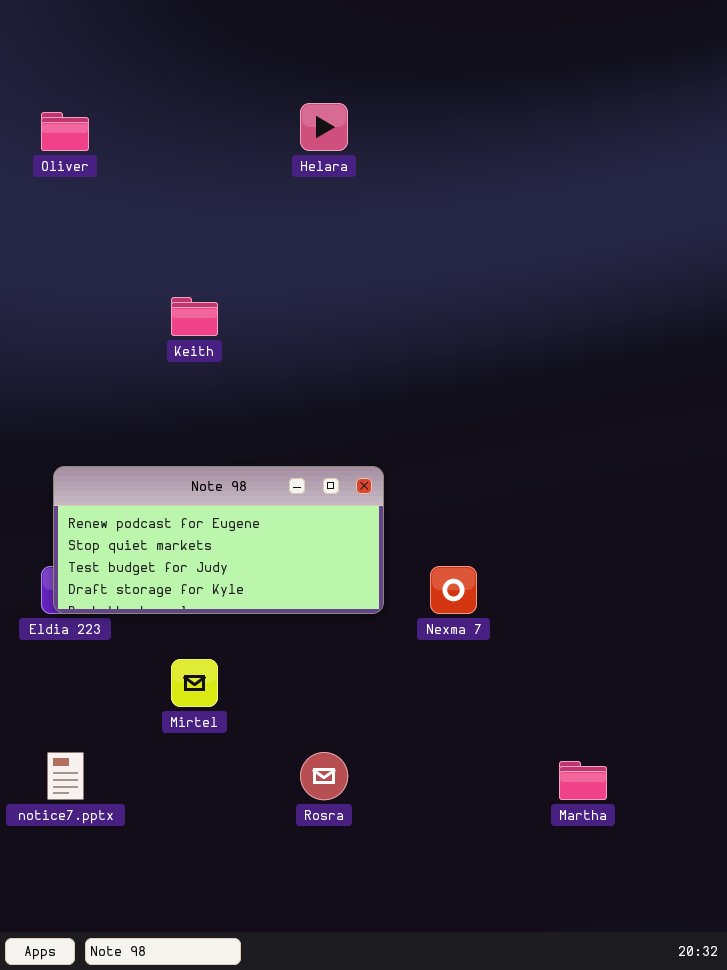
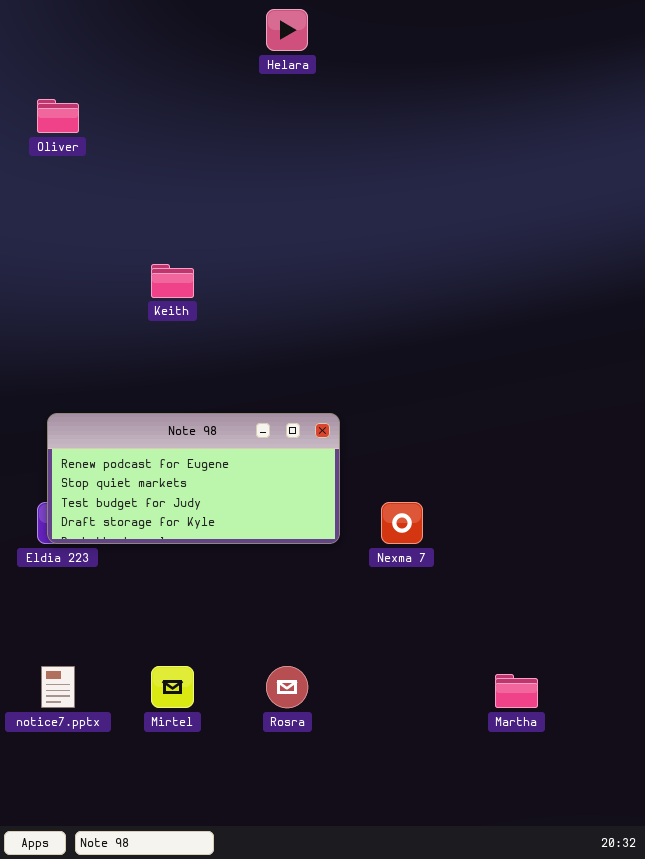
Helara: [300,103,348,151] -> [266,9,308,51], moved
Mirtel: [171,659,218,707] -> [151,666,194,708], moved

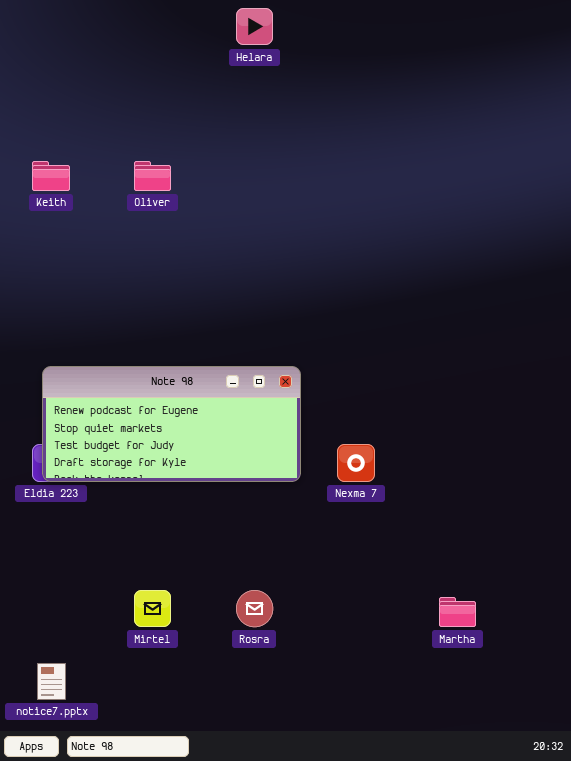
Oliver: [37,99,79,133] -> [134,161,171,191], moved
Keith: [151,264,194,298] -> [32,161,70,191], moved
notice7.pptx: [41,666,75,708] -> [37,663,66,700], moved

